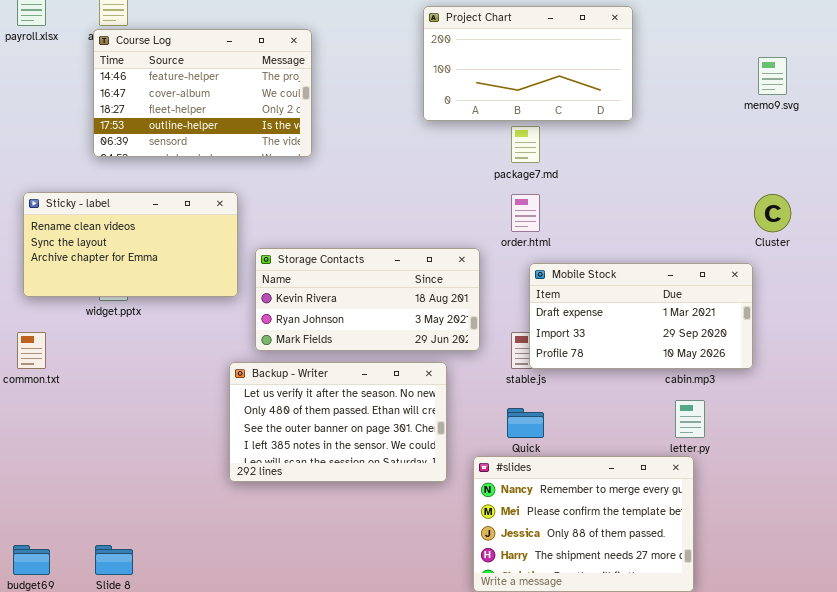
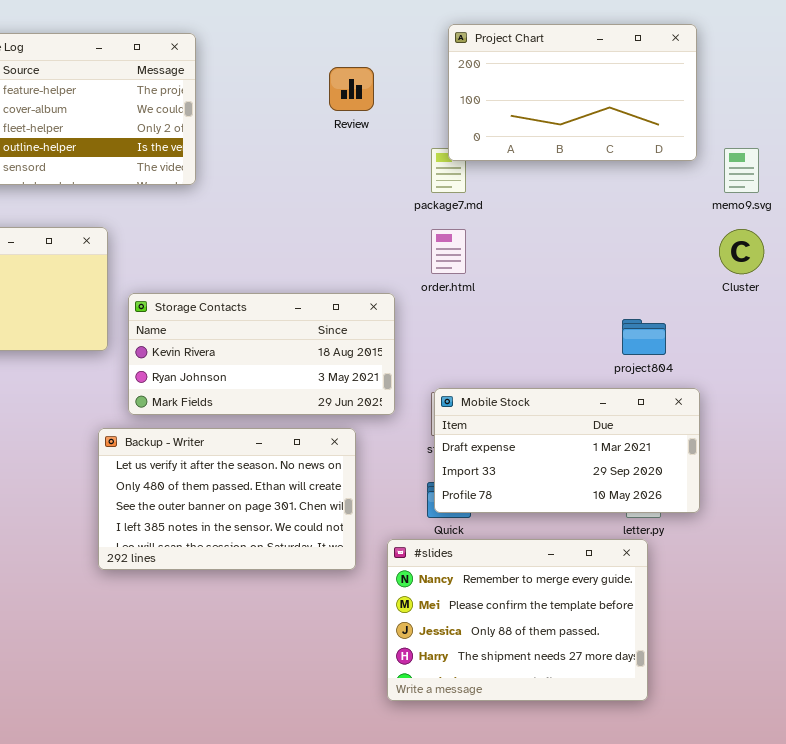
Project Chart: [423,6,633,121] -> [448,24,697,161], moved
memo9.svg: [758,57,787,95] -> [724,148,759,193], moved
Mobile Stock: [529,263,753,369] -> [434,388,700,513], moved

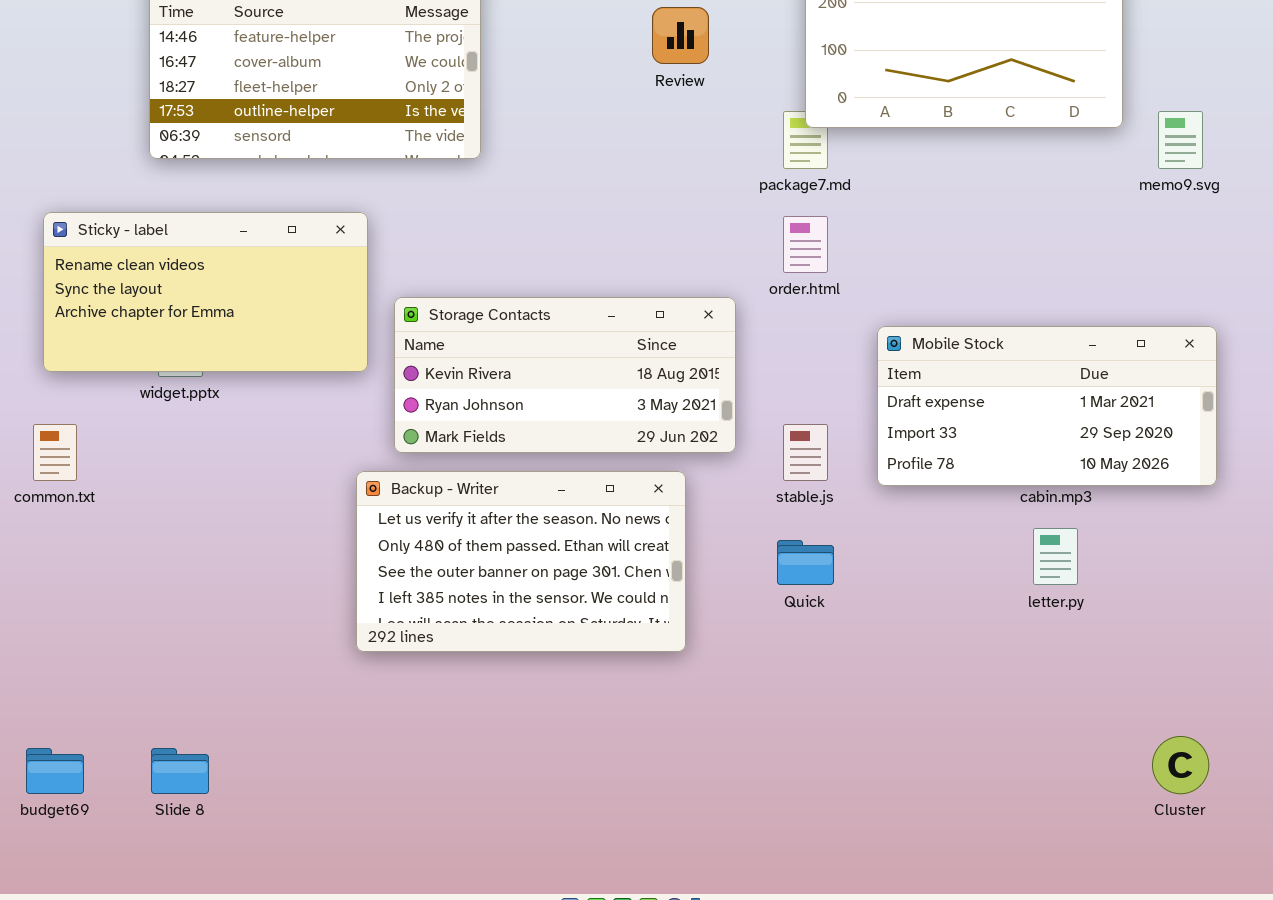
Cluster: [719,229,764,274] -> [1152,736,1209,794], moved
Mobile Stock: [434,388,700,513] -> [877,326,1217,486], moved
#slides: [387,539,648,701] -> none, closed

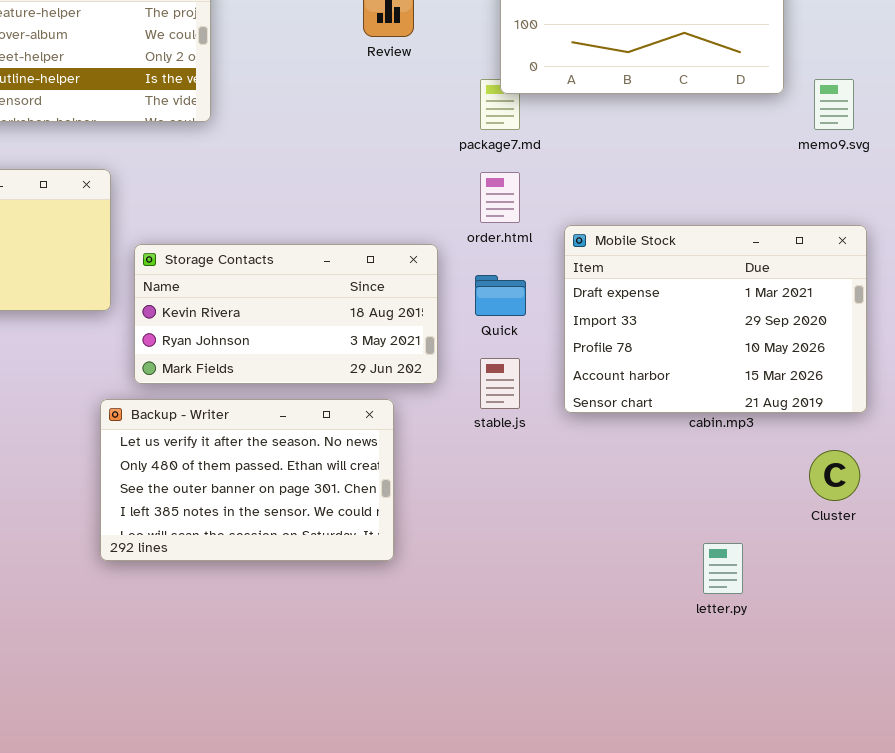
Mobile Stock: [877,326,1217,486] -> [564,225,867,413], resized
letter.py: [1033,528,1078,585] -> [703,543,743,594], moved
Quick: [777,540,834,585] -> [475,275,526,316], moved
Cluster: [1152,736,1209,794] -> [809,450,860,501], moved

